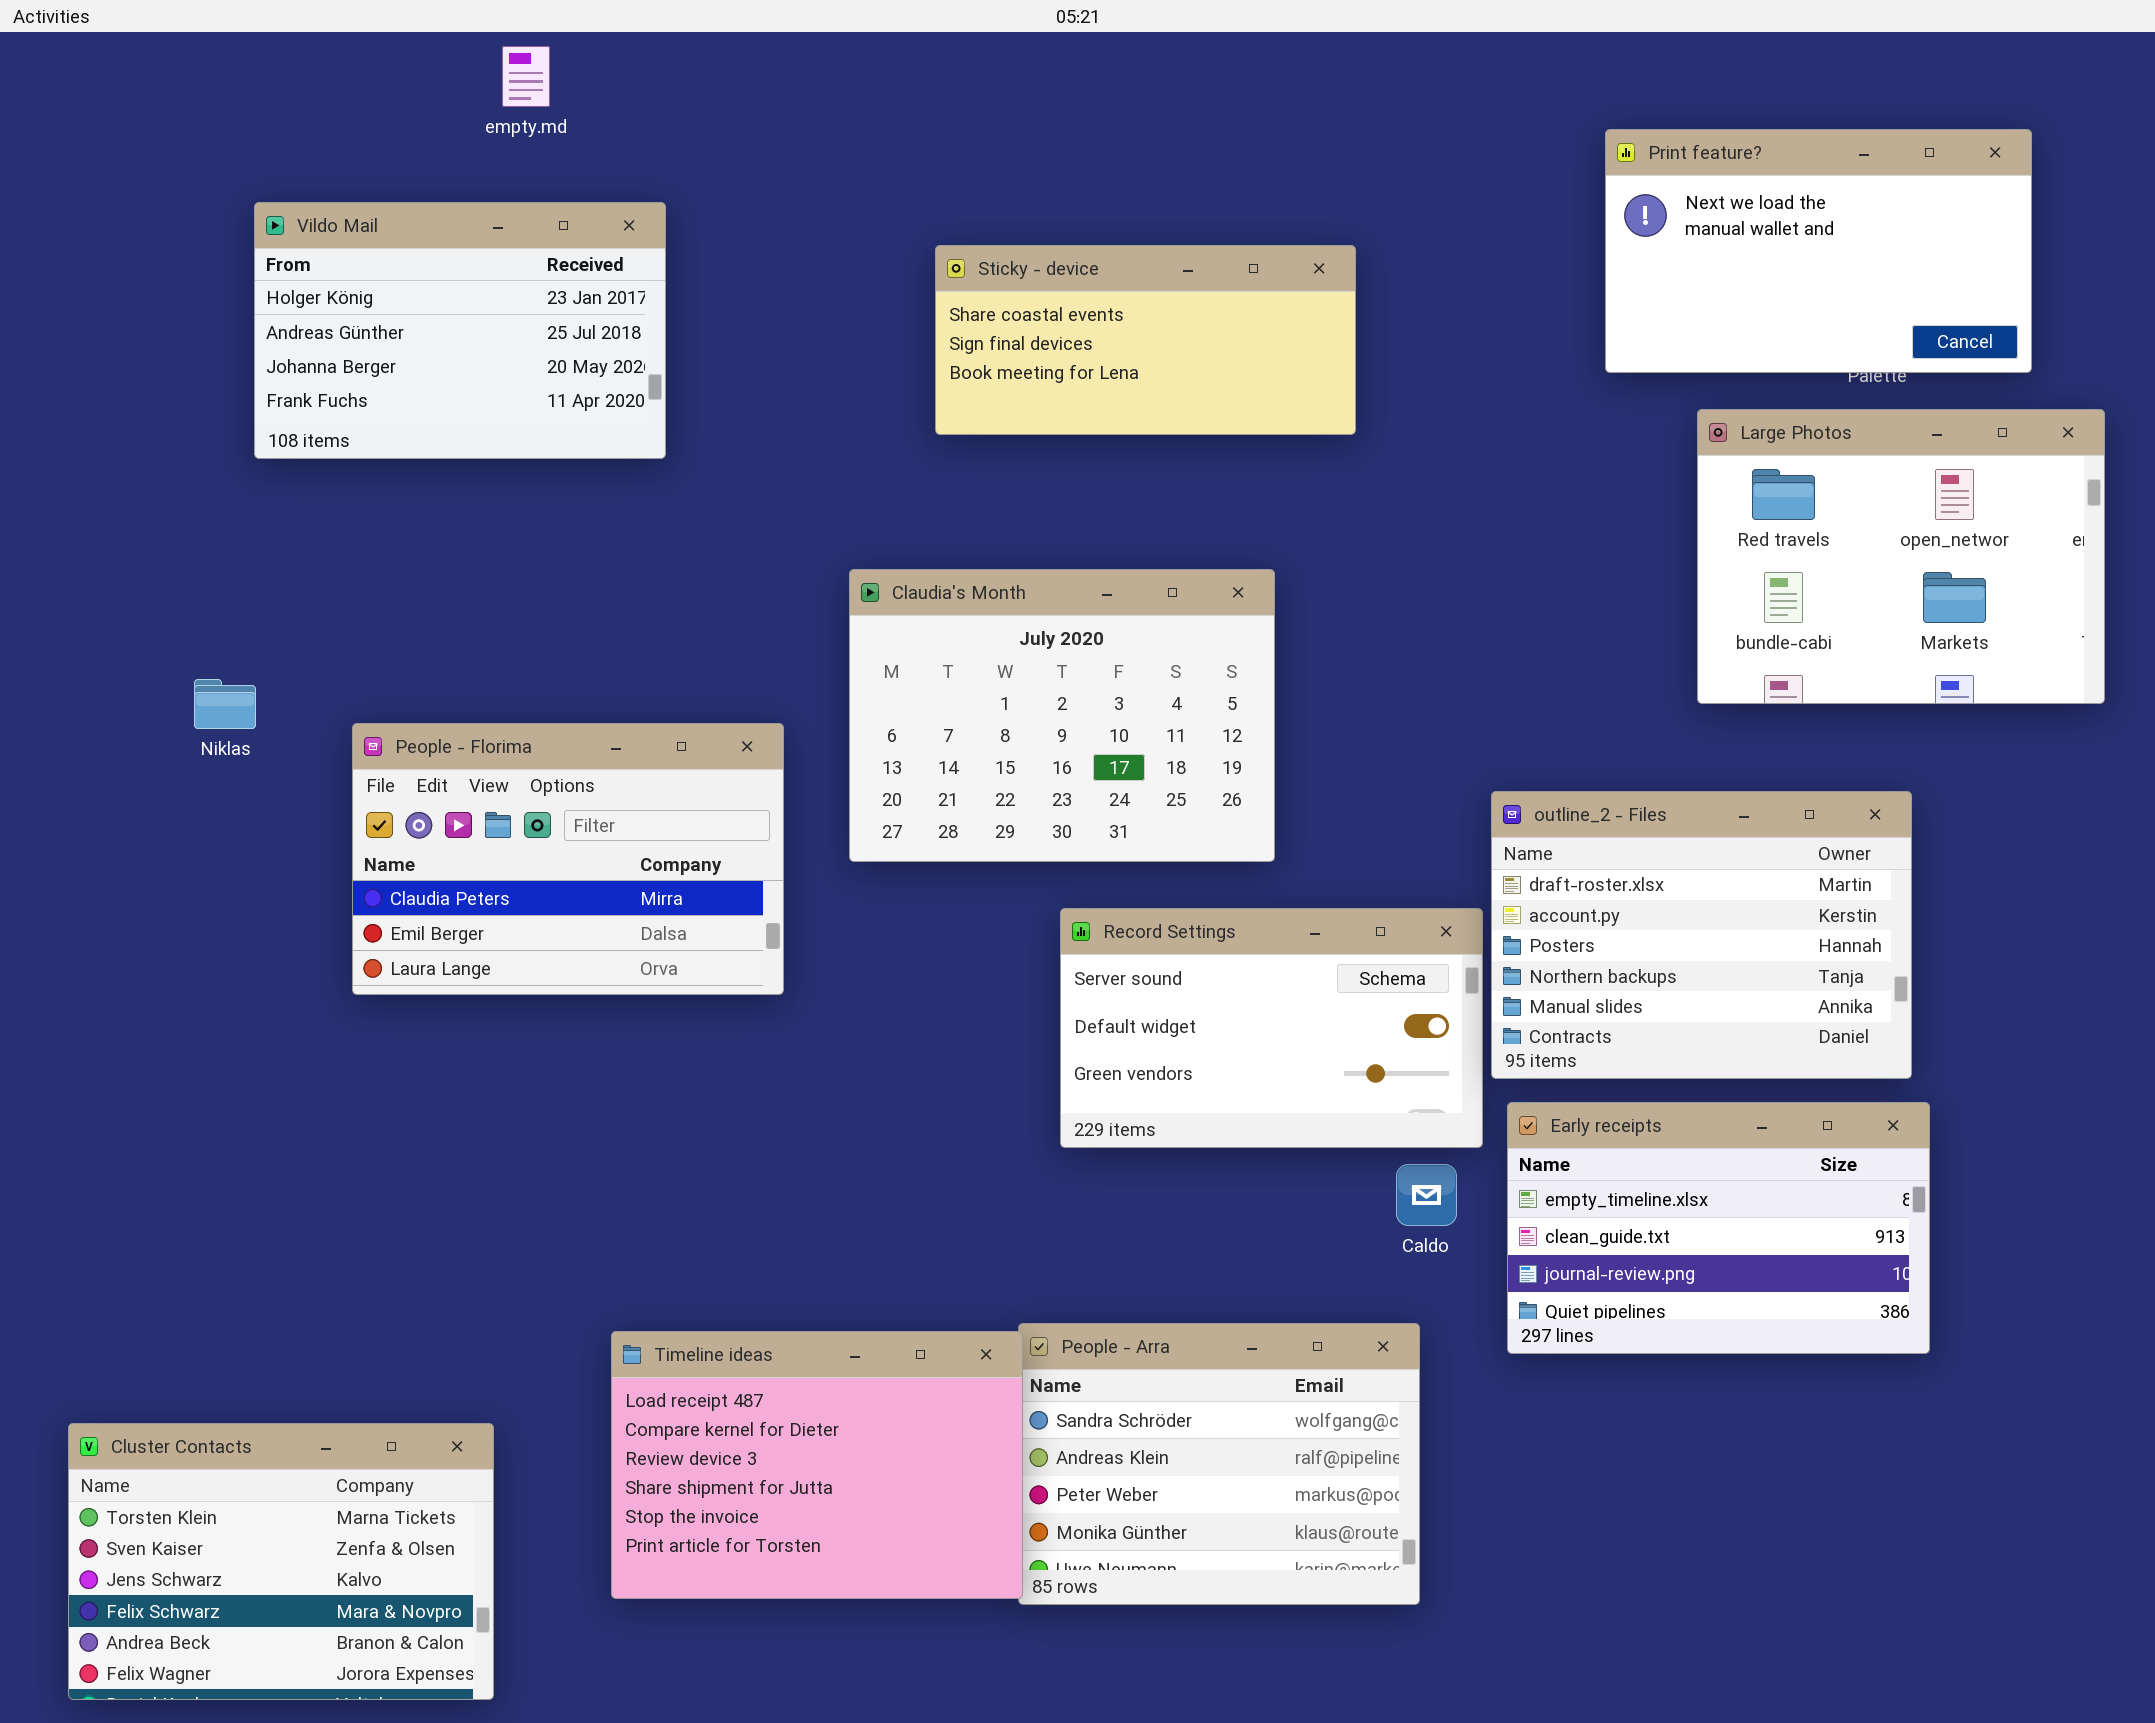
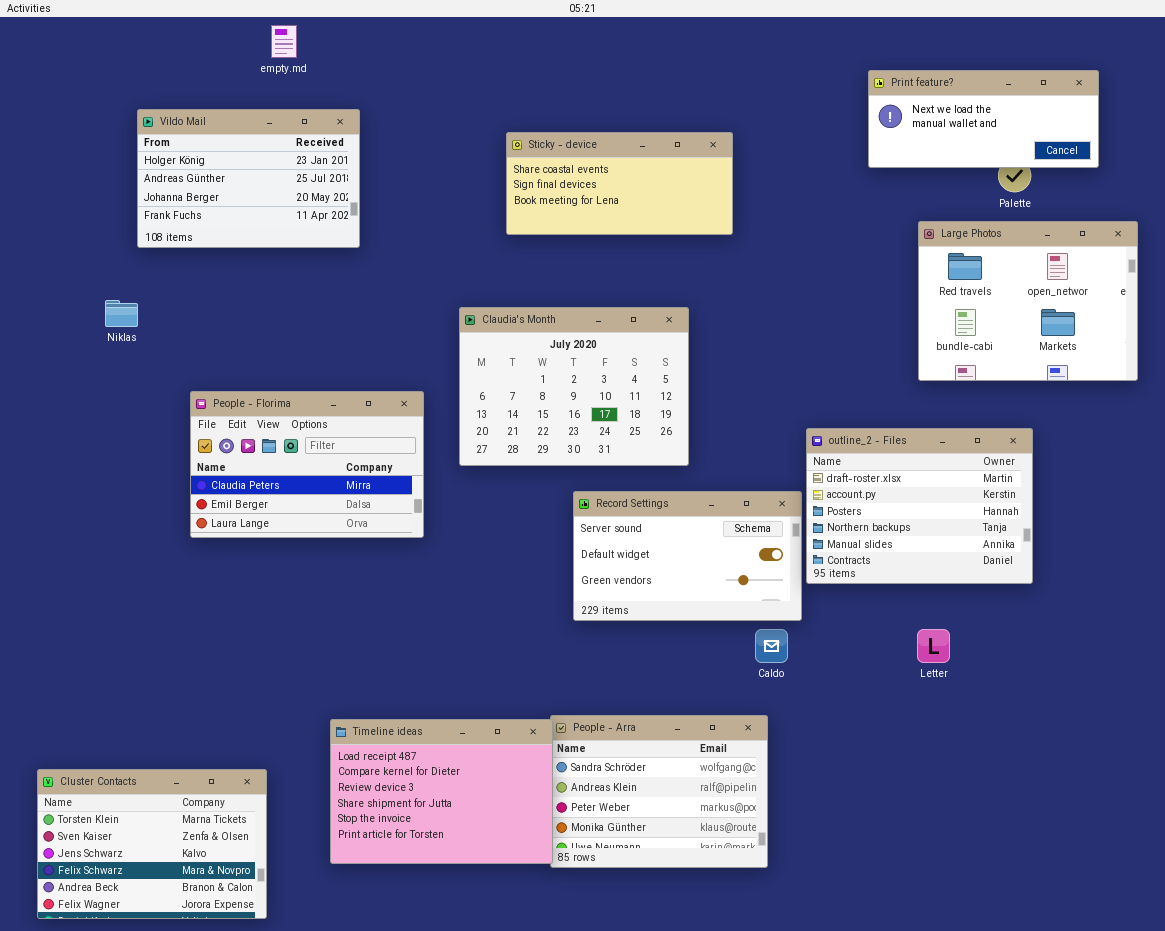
Print feature?: [1605,129,2032,373] -> [868,70,1099,168], resized
Niklas: [194,679,256,729] -> [105,300,138,327], moved
Early receipts: [1507,1102,1930,1354] -> none, closed

